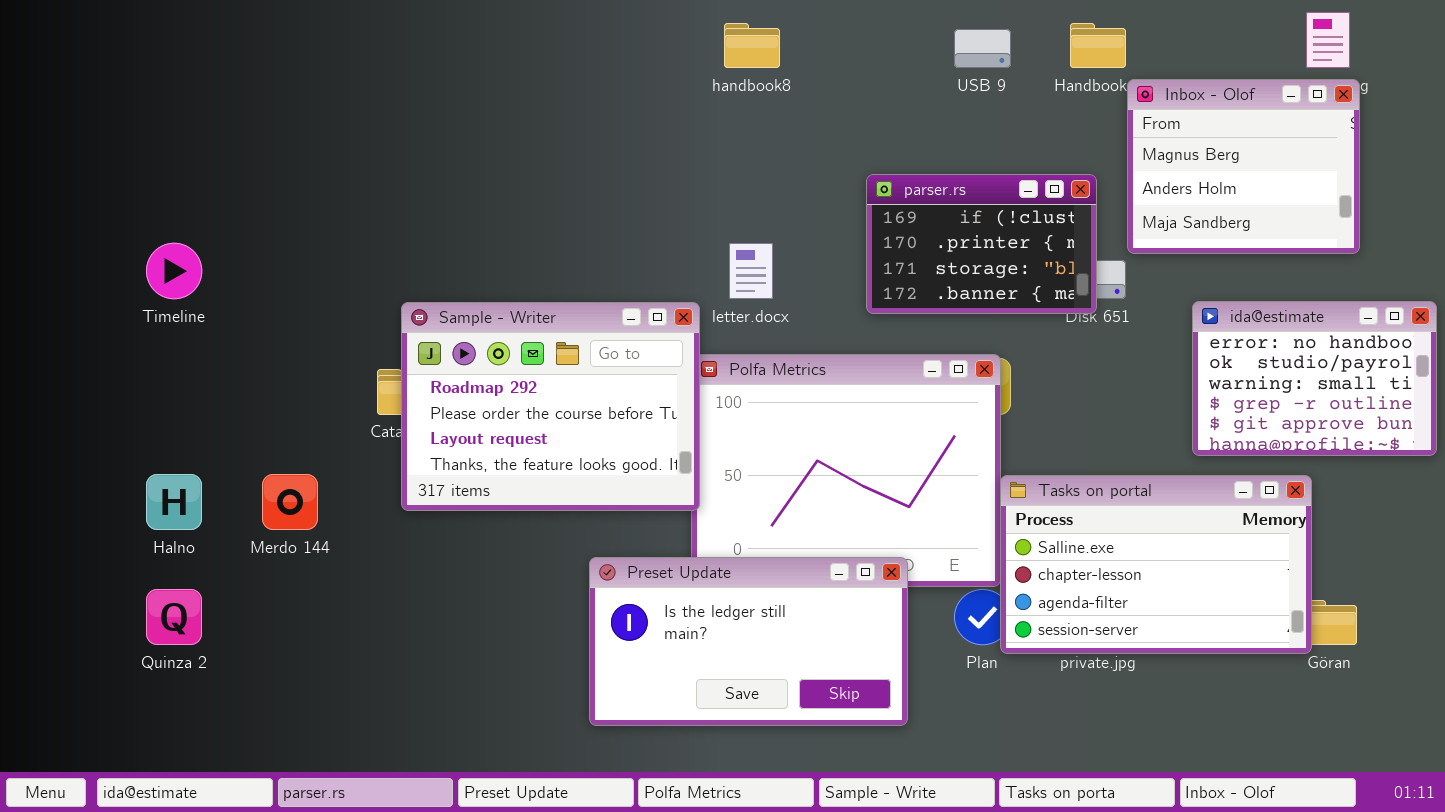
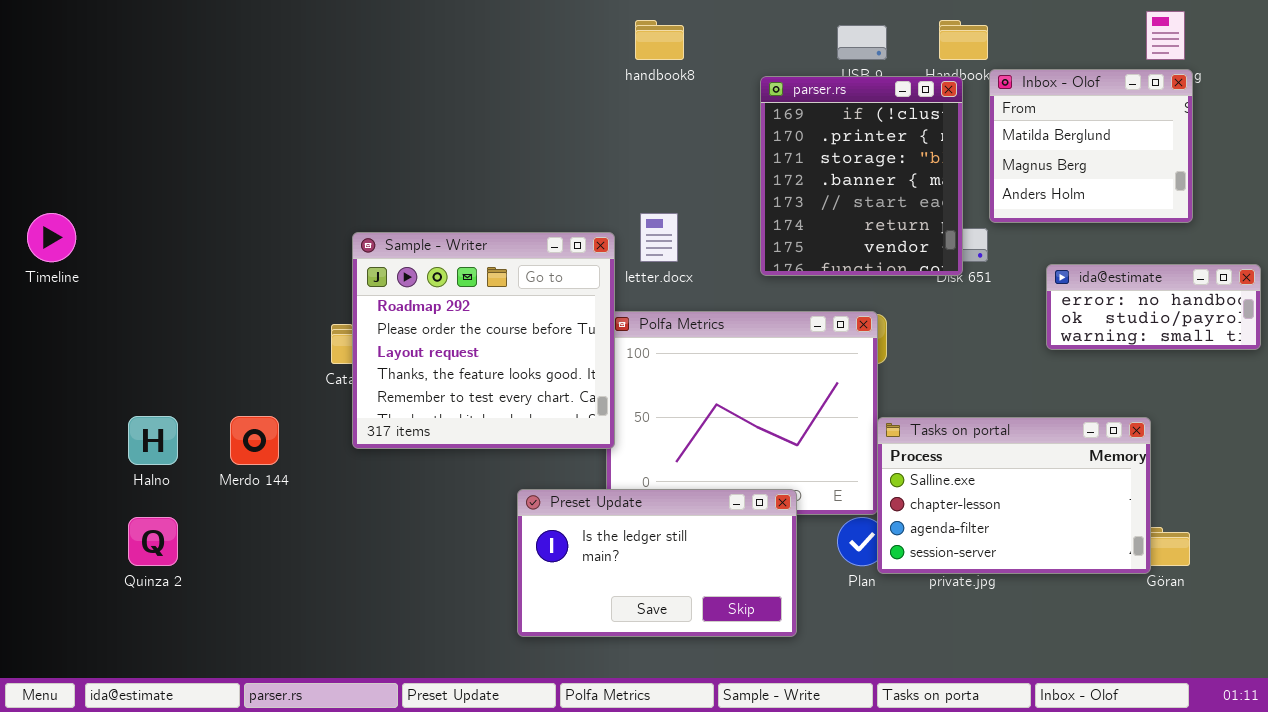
Inbox - Olof: [1127,79,1360,254] -> [989,69,1193,223], scrolled up 1 row
parser.rs: [866,174,1097,314] -> [760,76,963,276], resized
Timeline: [146,243,202,299] -> [27,213,76,262], moved
ida@estimate: [1192,301,1437,456] -> [1046,264,1261,350], resized
Sample - Writer: [401,302,700,511] -> [352,232,615,449], resized

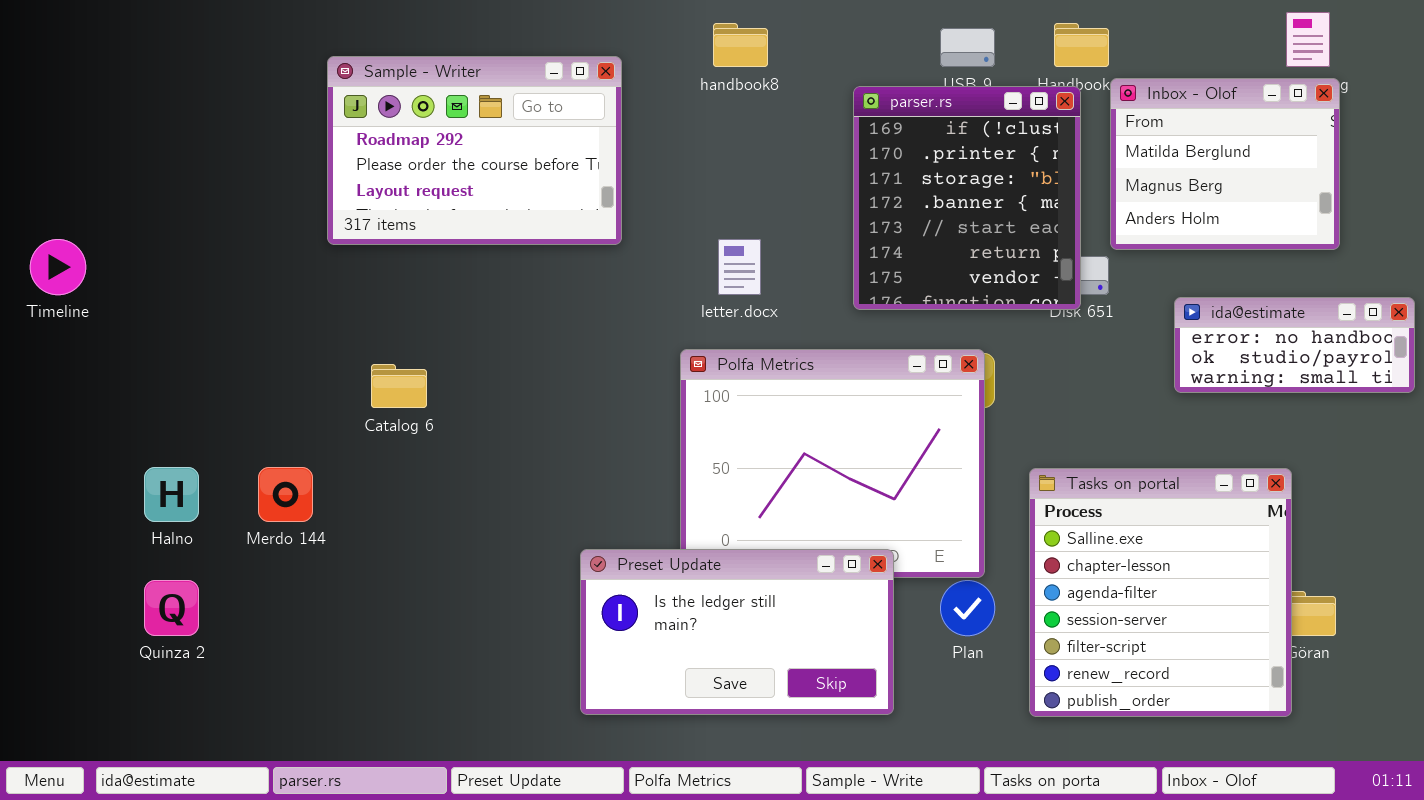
Sample - Writer: [352,232,615,449] -> [327,56,622,245], moved, resized
Tasks on portal: [877,417,1151,574] -> [1029,468,1292,717], resized

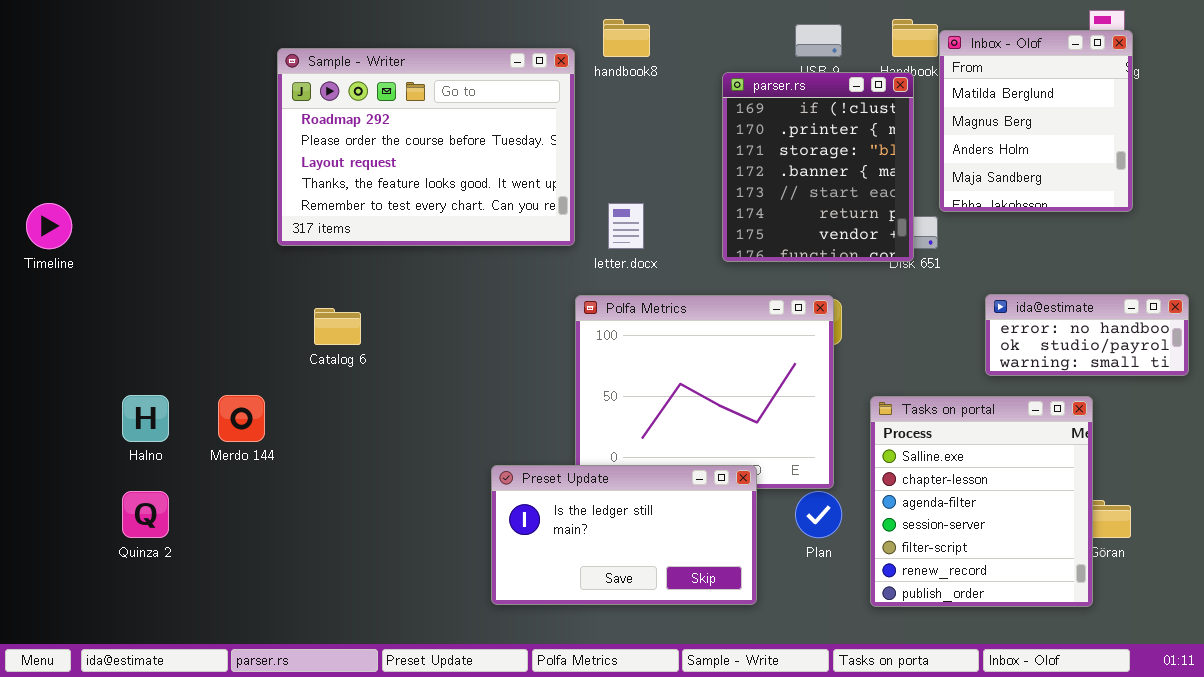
Sample - Writer: [327,56,622,245] -> [277,48,575,246], resized
Inbox - Olof: [1110,78,1340,250] -> [939,30,1133,212], resized
ida@estimate: [1174,297,1415,393] -> [985,294,1189,376], moved

